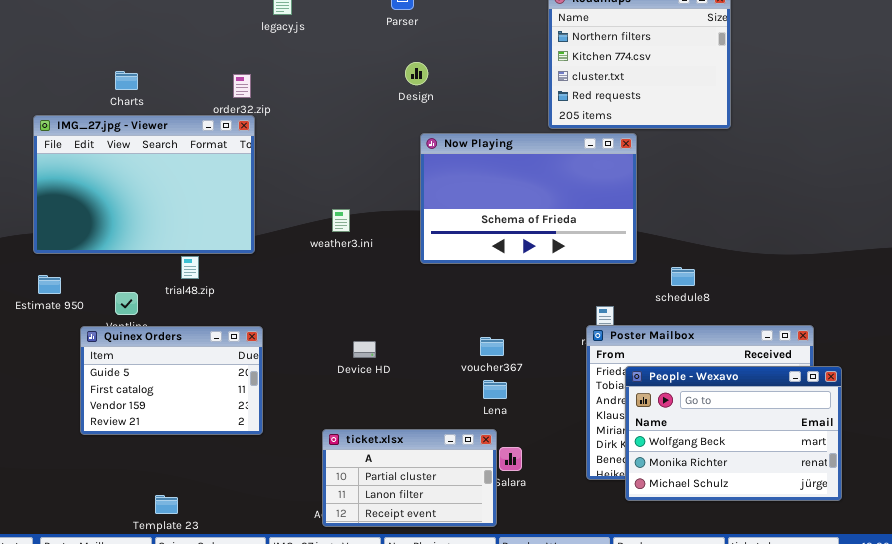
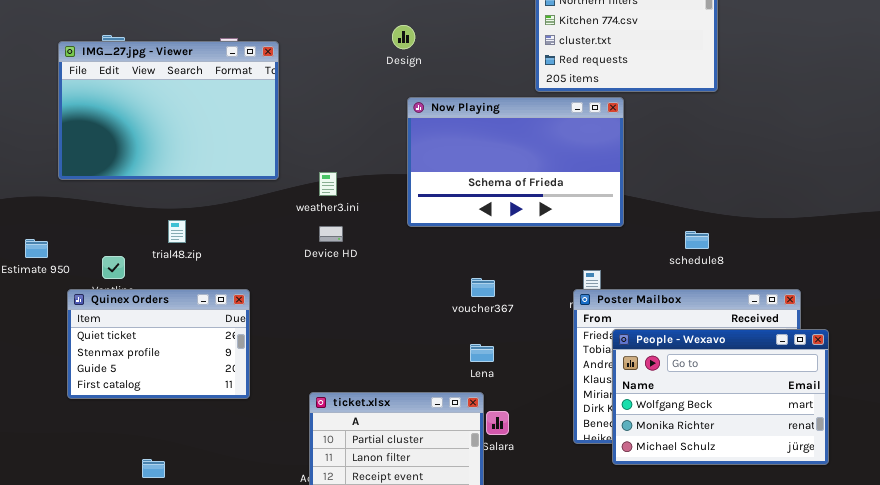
IMG_27.jpg - Viewer: [33,115,255,254] -> [58,41,279,180], moved
schedule8: [671,267,695,286] -> [685,231,709,249], moved
Quinex Orders: [80,326,263,435] -> [67,289,250,399], scrolled up 2 rows
voucher367: [480,337,504,356] -> [471,278,495,297], moved
Device HD: [353,341,376,358] -> [319,226,343,242], moved

